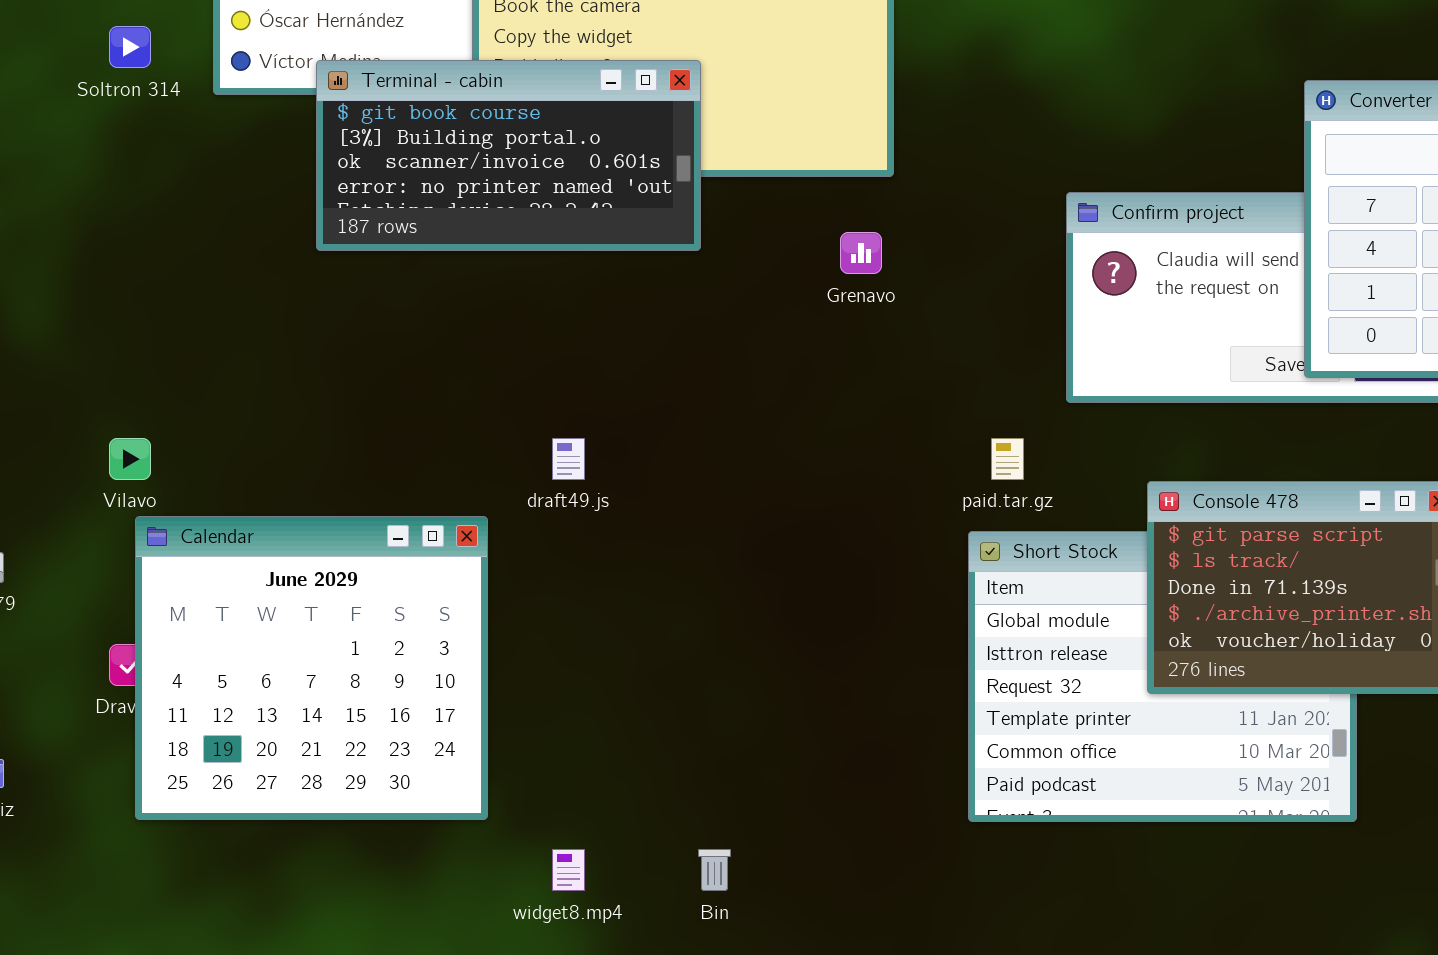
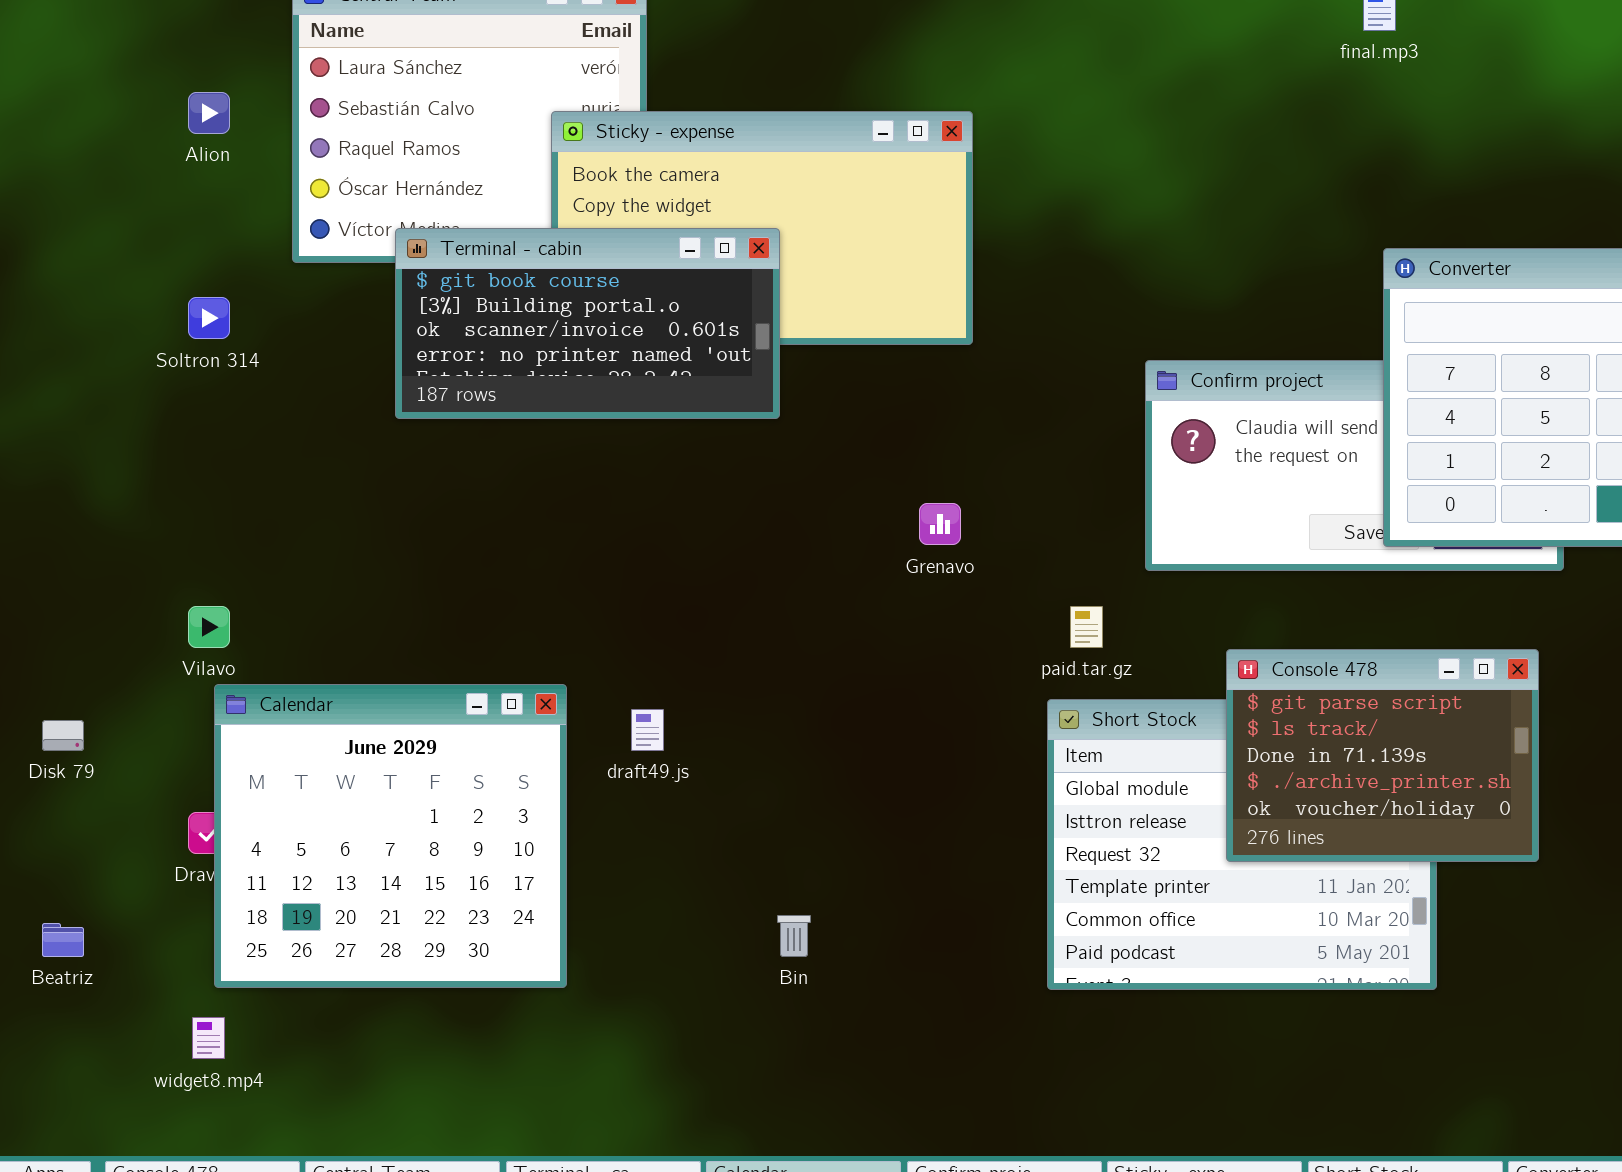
Soltron 314: [109,26,151,68] -> [188,297,230,339], moved
Grenavo: [840,232,882,274] -> [919,503,961,545], moved
draft49.js: [552,438,585,480] -> [631,709,664,751], moved
widget8.mp4: [552,849,585,891] -> [192,1017,225,1059], moved
Bin: [698,849,731,891] -> [777,915,811,957], moved

